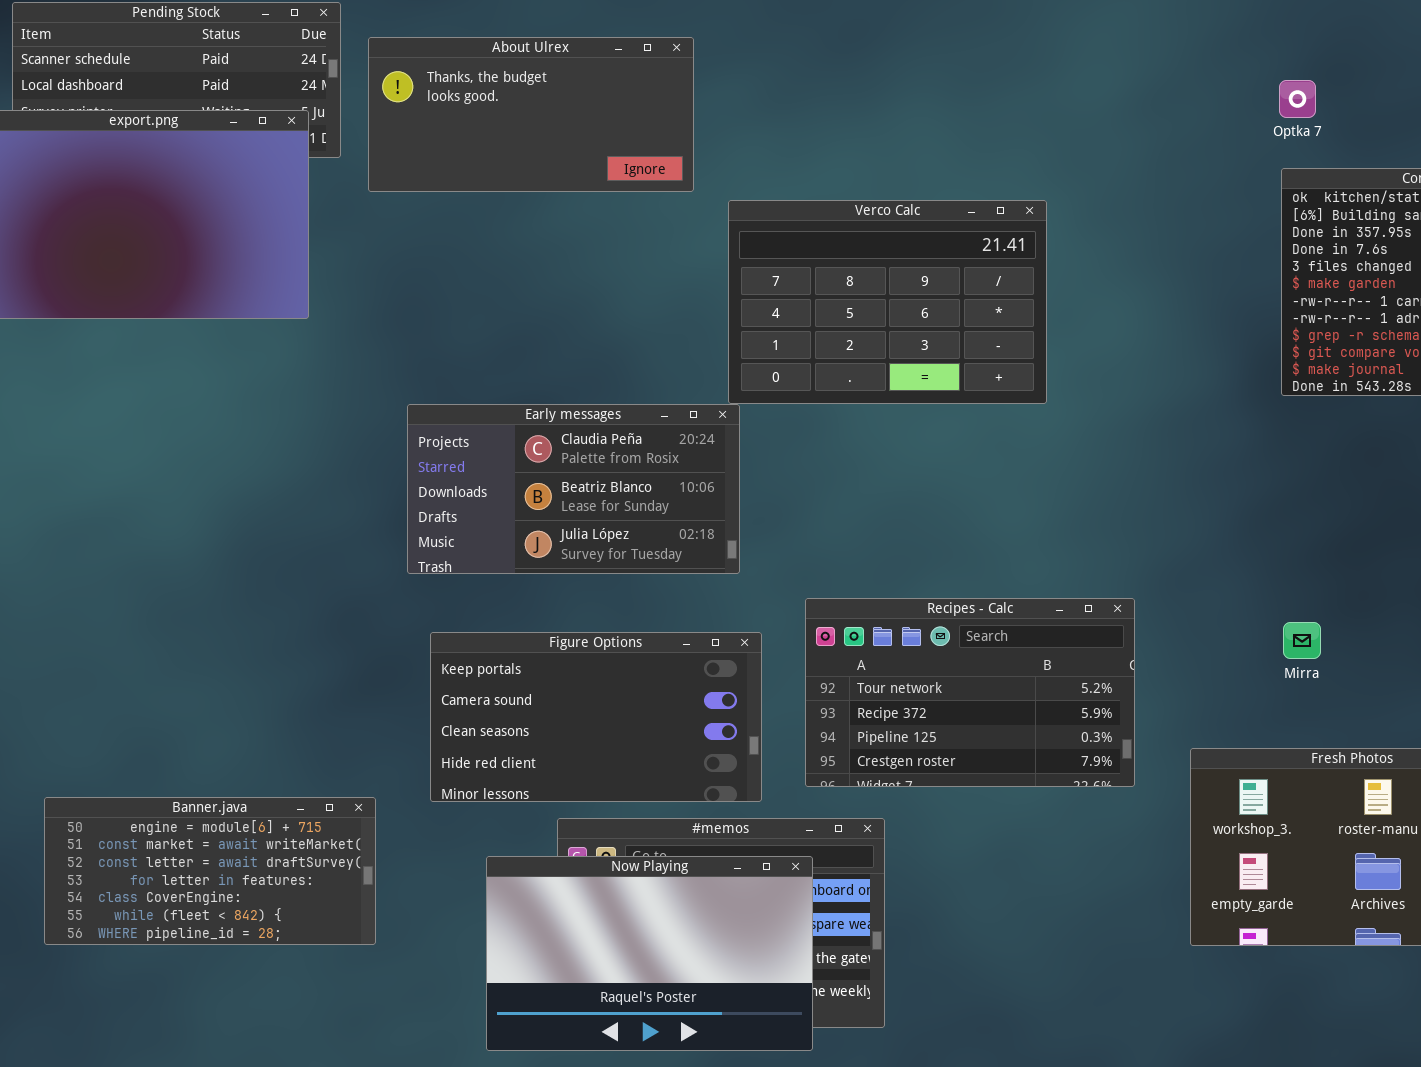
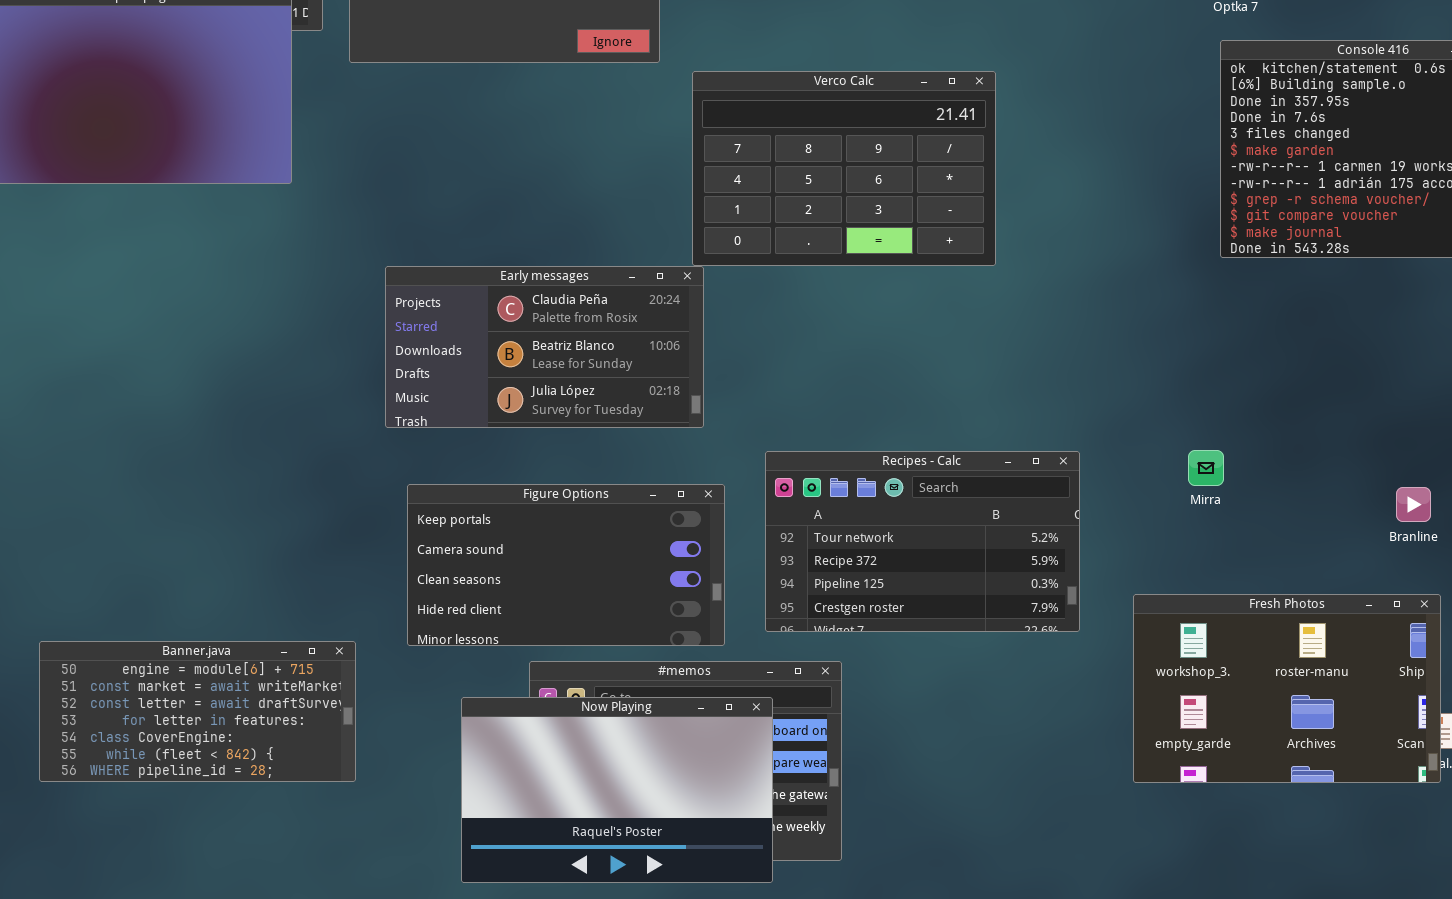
Mirra: [1283,622,1321,659] -> [1188,450,1224,486], moved

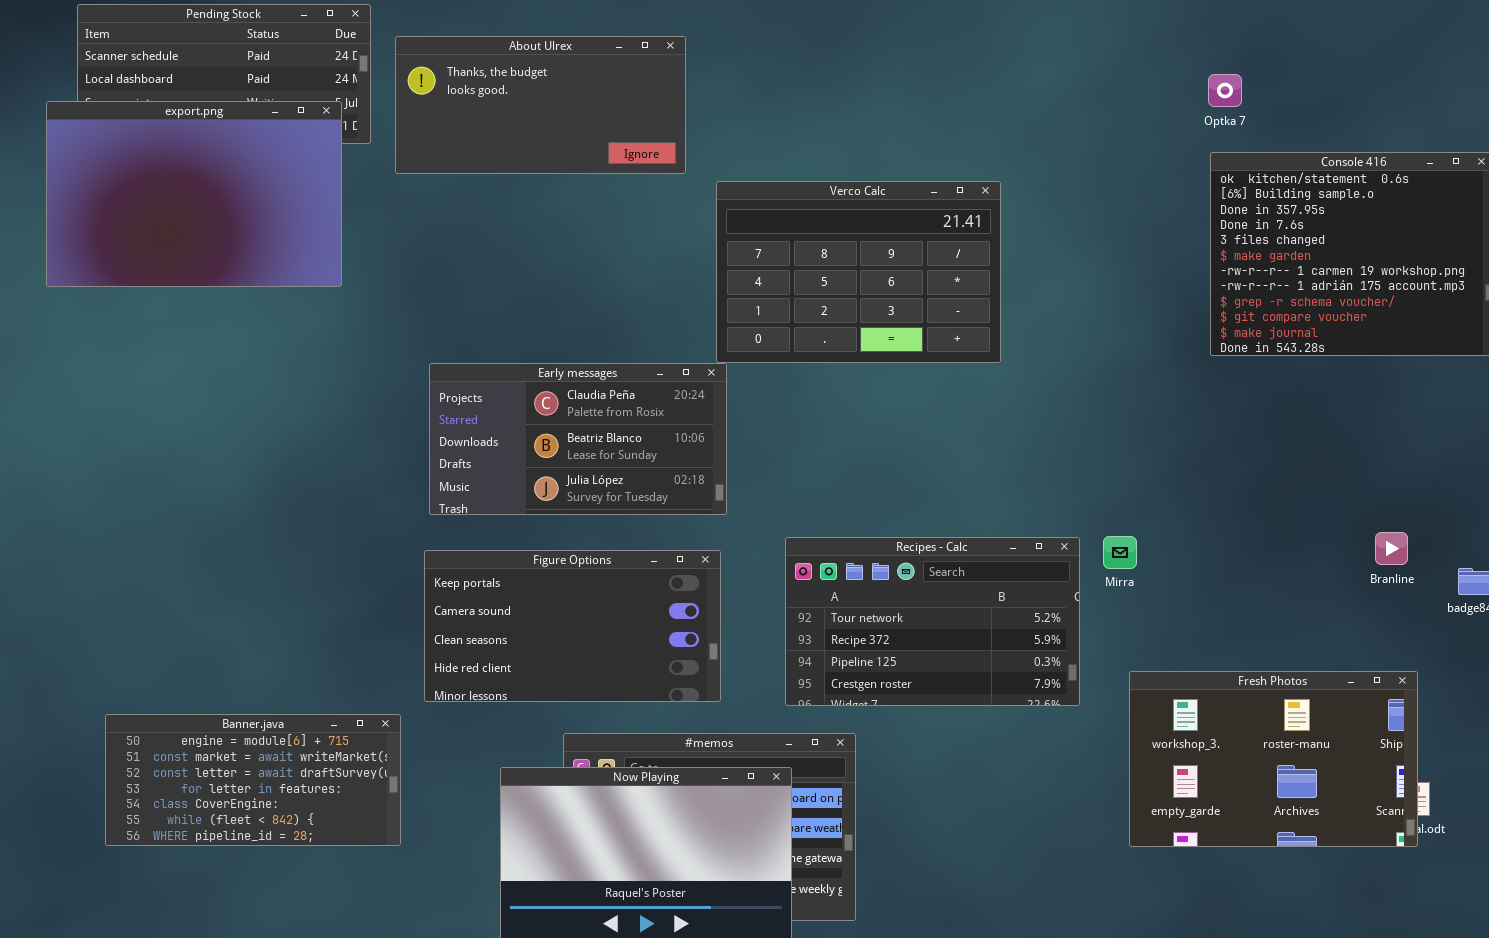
Mirra: [1188,450,1224,486] -> [1103,536,1137,569], moved
Figure Options: [407,484,725,646] -> [424,550,721,702], moved
Branline: [1396,487,1431,522] -> [1375,532,1408,565], moved

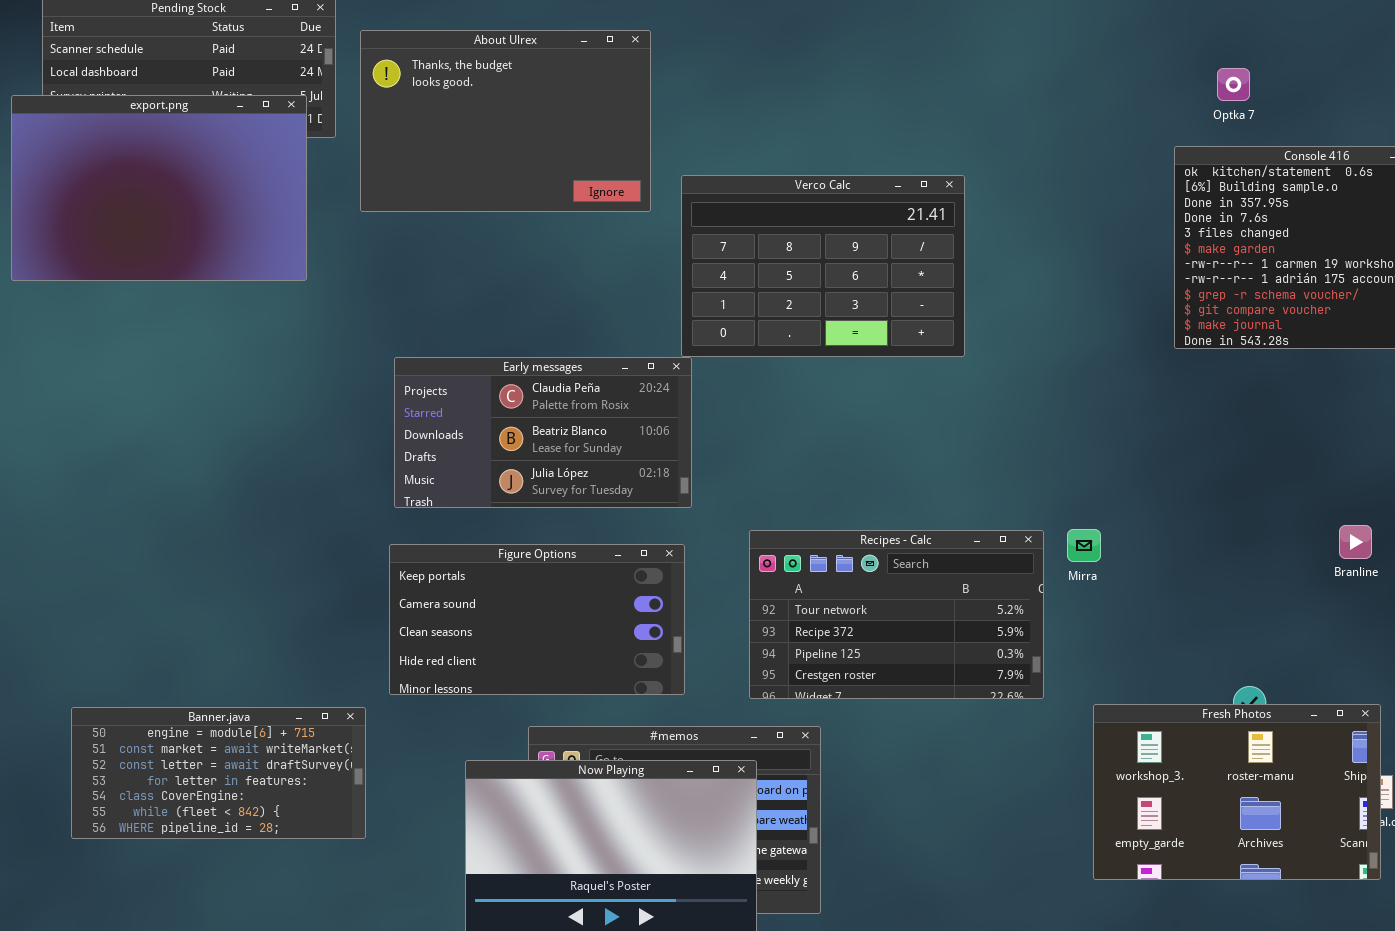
About Ulrex: [395,36,686,174] -> [360,30,651,212], resized
Optka 7: [1208,74,1242,107] -> [1217,68,1250,101], moved
Fresh Photos: [1129,671,1418,847] -> [1093,704,1381,880], moved

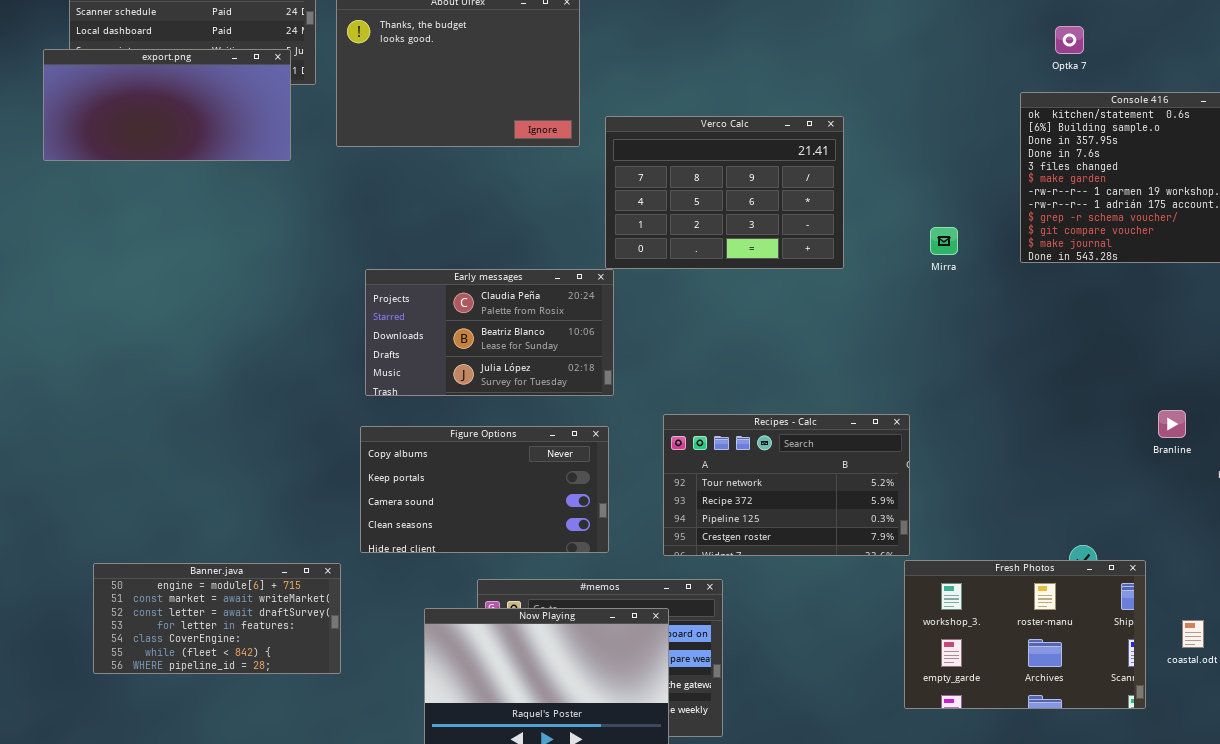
export.png: [11,95,307,281] -> [43,49,291,161], resized
Mirra: [1067,529,1101,562] -> [930,227,958,255], moved
Figure Options: [389,544,685,695] -> [360,426,609,553], scrolled up 1 row
Fresh Photos: [1093,704,1381,880] -> [904,560,1146,709], moved

